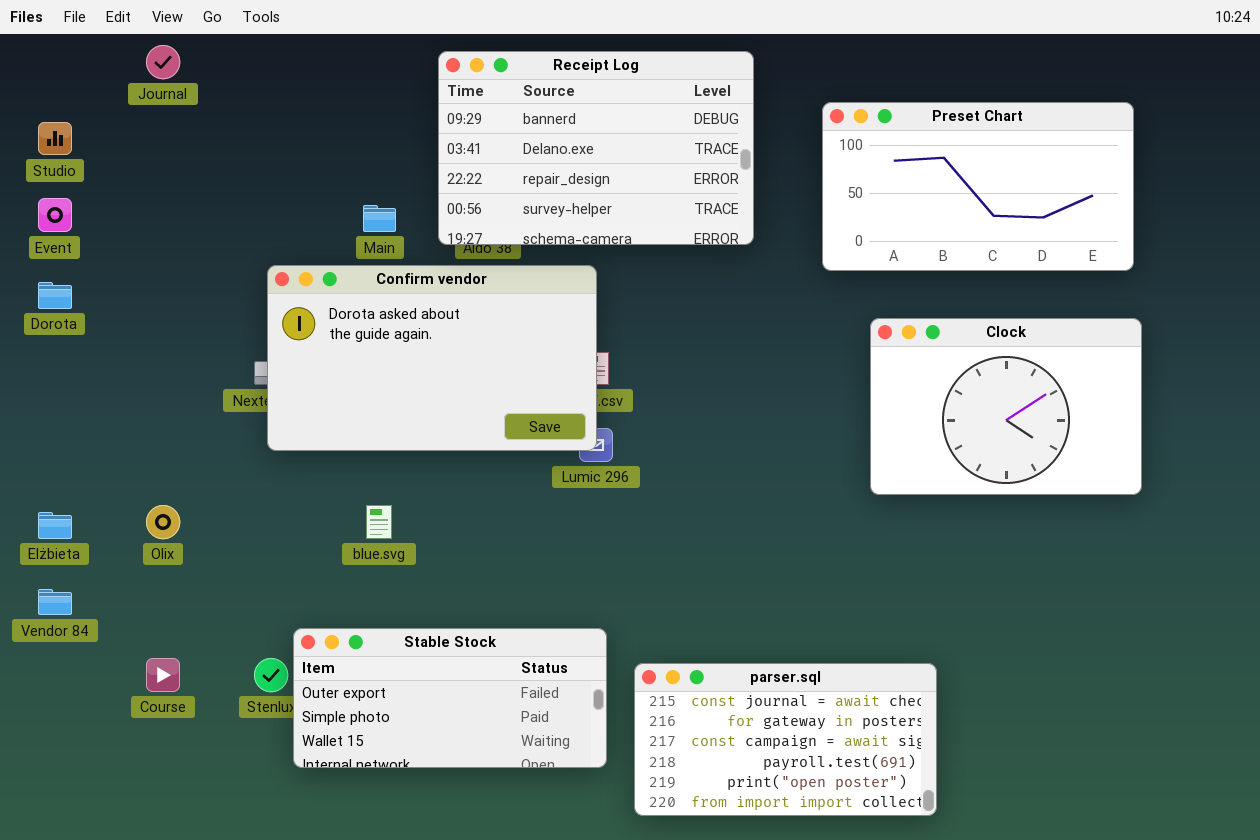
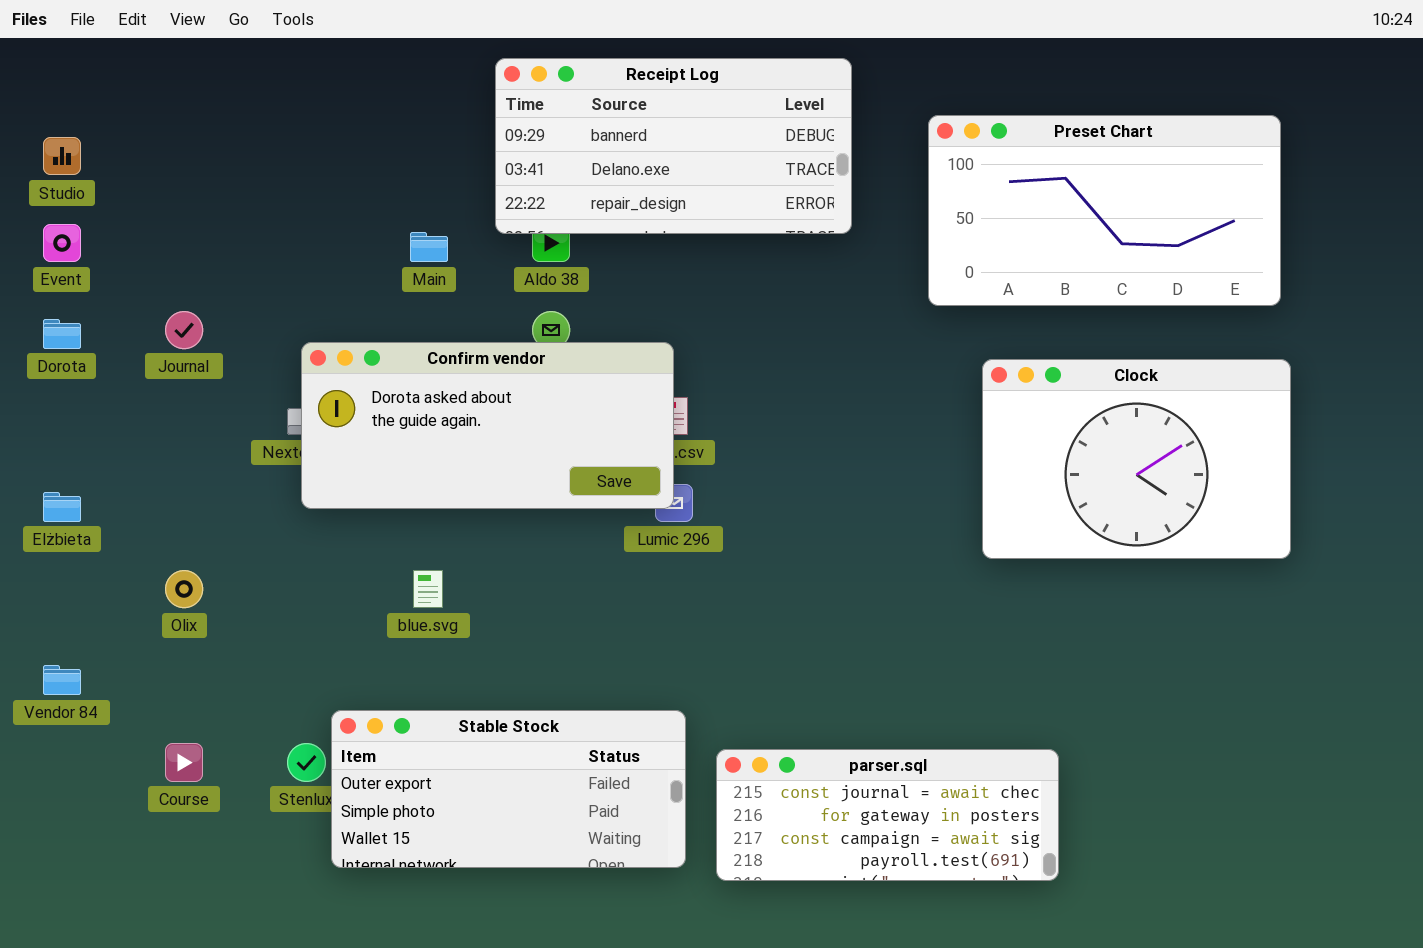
Journal: [146,45,180,79] -> [165,311,203,349], moved
Receipt Log: [438,51,754,245] -> [495,58,852,234], resized
Confirm vendor: [267,265,597,451] -> [301,342,674,509], resized
Elżbieta: [38,512,72,539] -> [43,492,81,522], moved
parser.sql: [634,663,937,816] -> [716,749,1059,881], resized

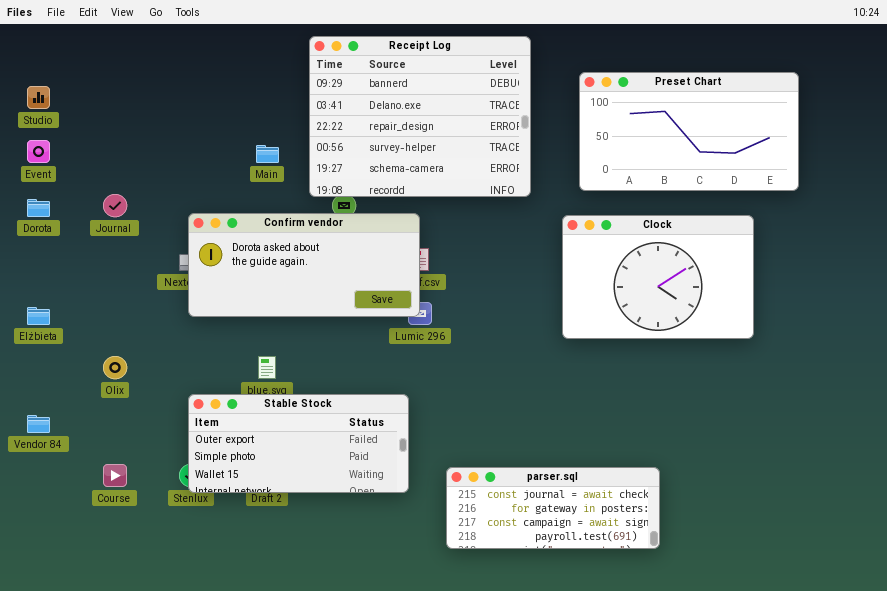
Receipt Log: [495,58,852,234] -> [309,36,531,197], resized
Clock: [982,359,1291,559] -> [562,215,754,339], moved
Stable Stock: [331,710,686,868] -> [188,394,409,493], moved

